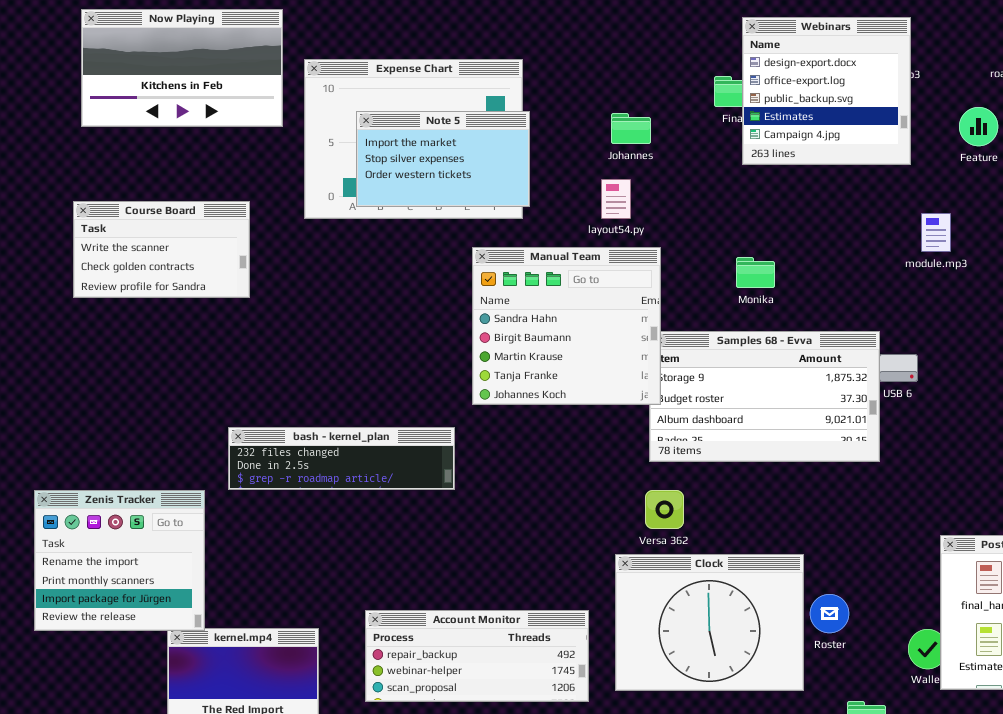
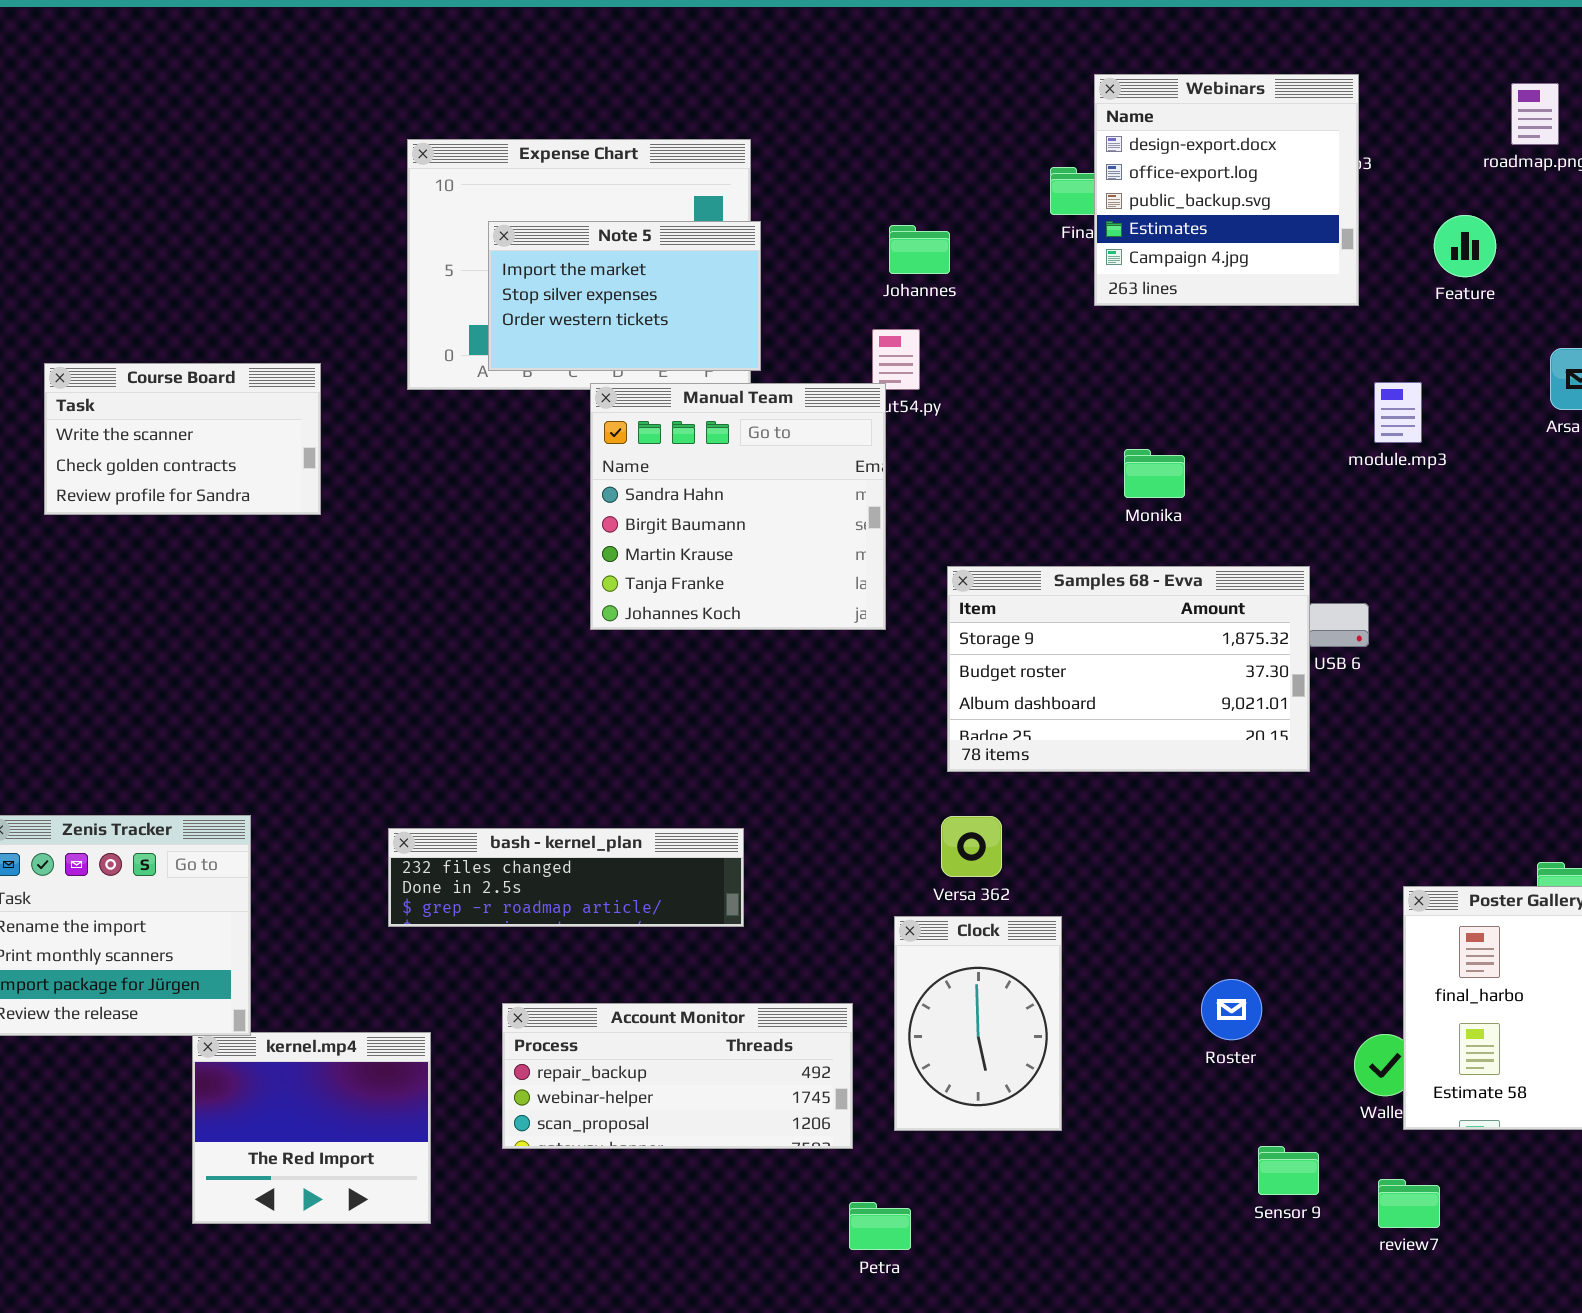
Now Playing: [81,9,283,127] -> none, closed
Manual Team: [472,247,661,405] -> [590,383,886,630], moved
Monika: [736,257,775,288] -> [1124,449,1185,498], moved
bash - kernel_plan: [228,427,455,490] -> [388,828,744,927], moved
Clock: [615,554,804,691] -> [894,916,1062,1131], resized

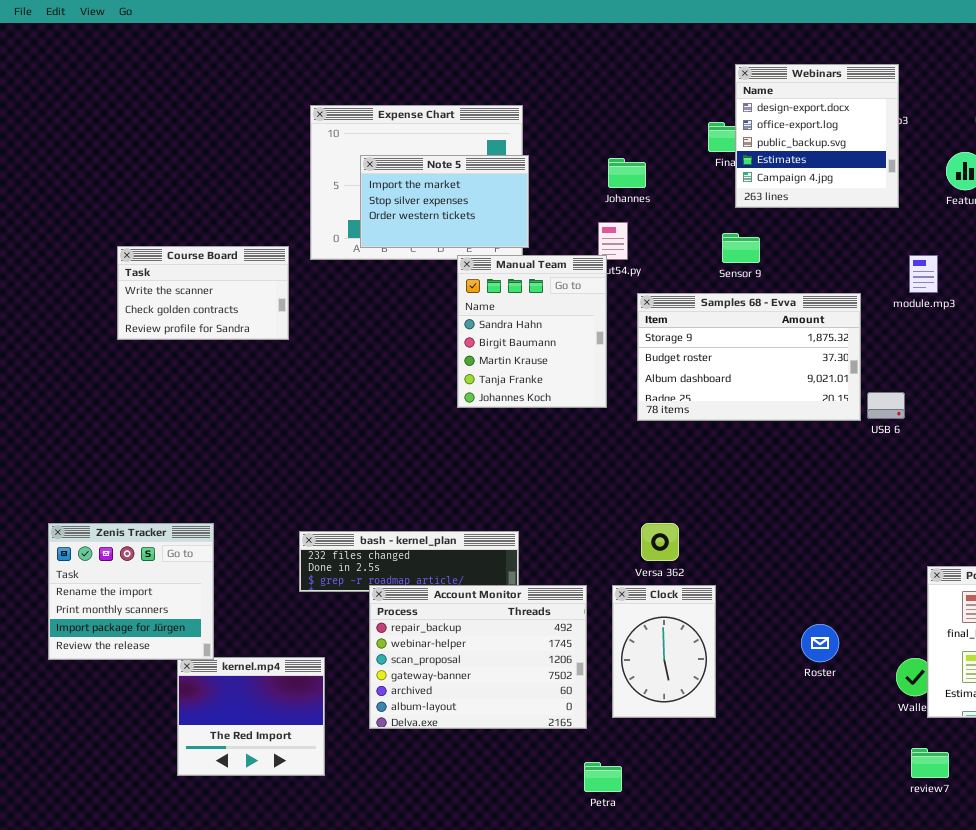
Course Board: [44,363,321,515] -> [117,246,289,340], moved
Manual Team: [590,383,886,630] -> [457,255,607,408], resized
Samples 68 - Evva: [947,566,1310,772] -> [637,293,861,421], moved
Account Monitor: [502,1003,853,1149] -> [369,585,587,729], resized
Sensor 9: [1258,1146,1319,1195] -> [722,233,760,263], moved

